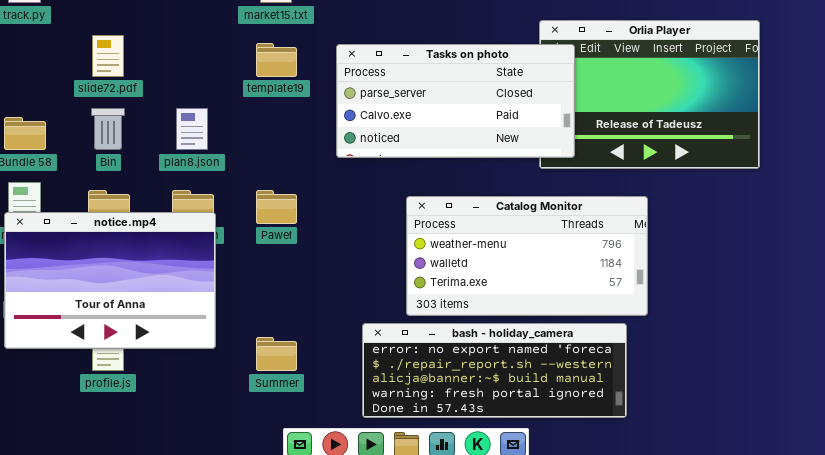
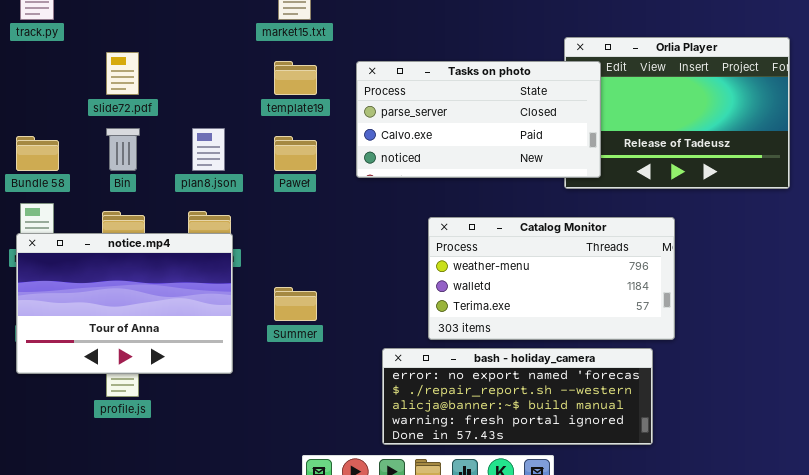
Paweł: [256,190,297,224] -> [274,136,317,171], moved
Summer: [256,337,297,371] -> [274,287,317,321], moved

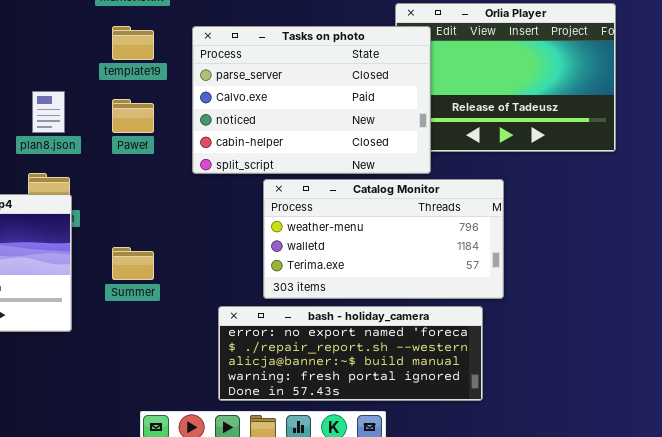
Tasks on photo: [356,61,601,178] -> [192,26,431,174], resized

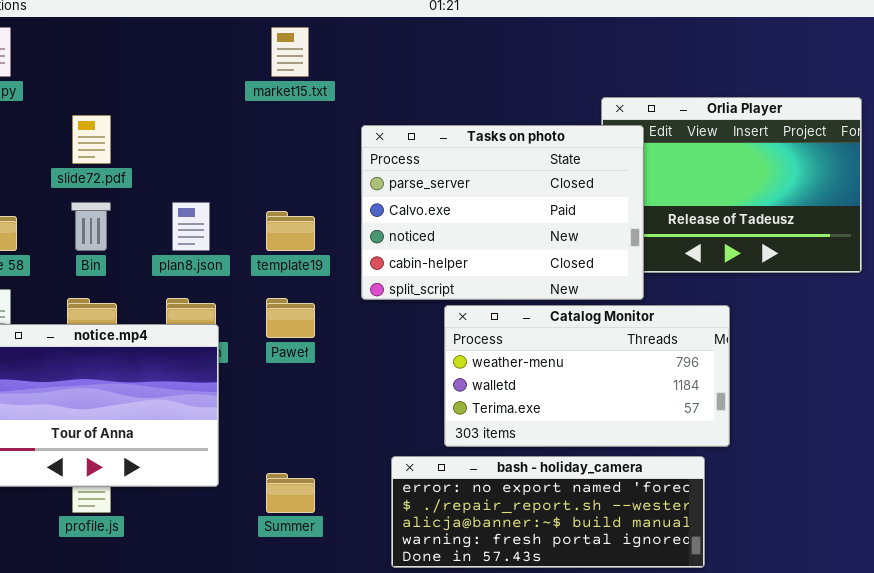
template19: [112,26,154,60] -> [266,211,315,251], moved
Paweł: [112,99,154,133] -> [266,298,315,338], moved
Summer: [112,247,154,280] -> [266,473,315,513], moved

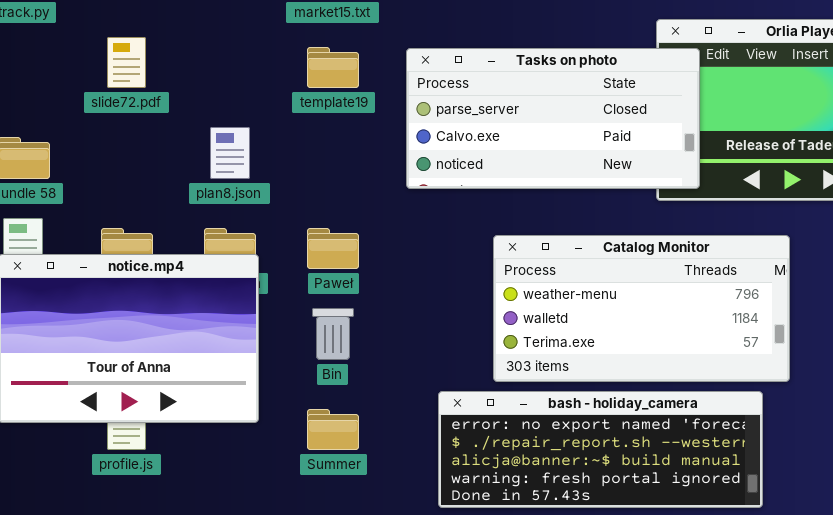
Tasks on photo: [361,125,644,300] -> [406,48,700,189], resized
Bin: [71,202,111,251] -> [312,308,354,360], moved
template19: [266,211,315,251] -> [307,47,359,88], moved

